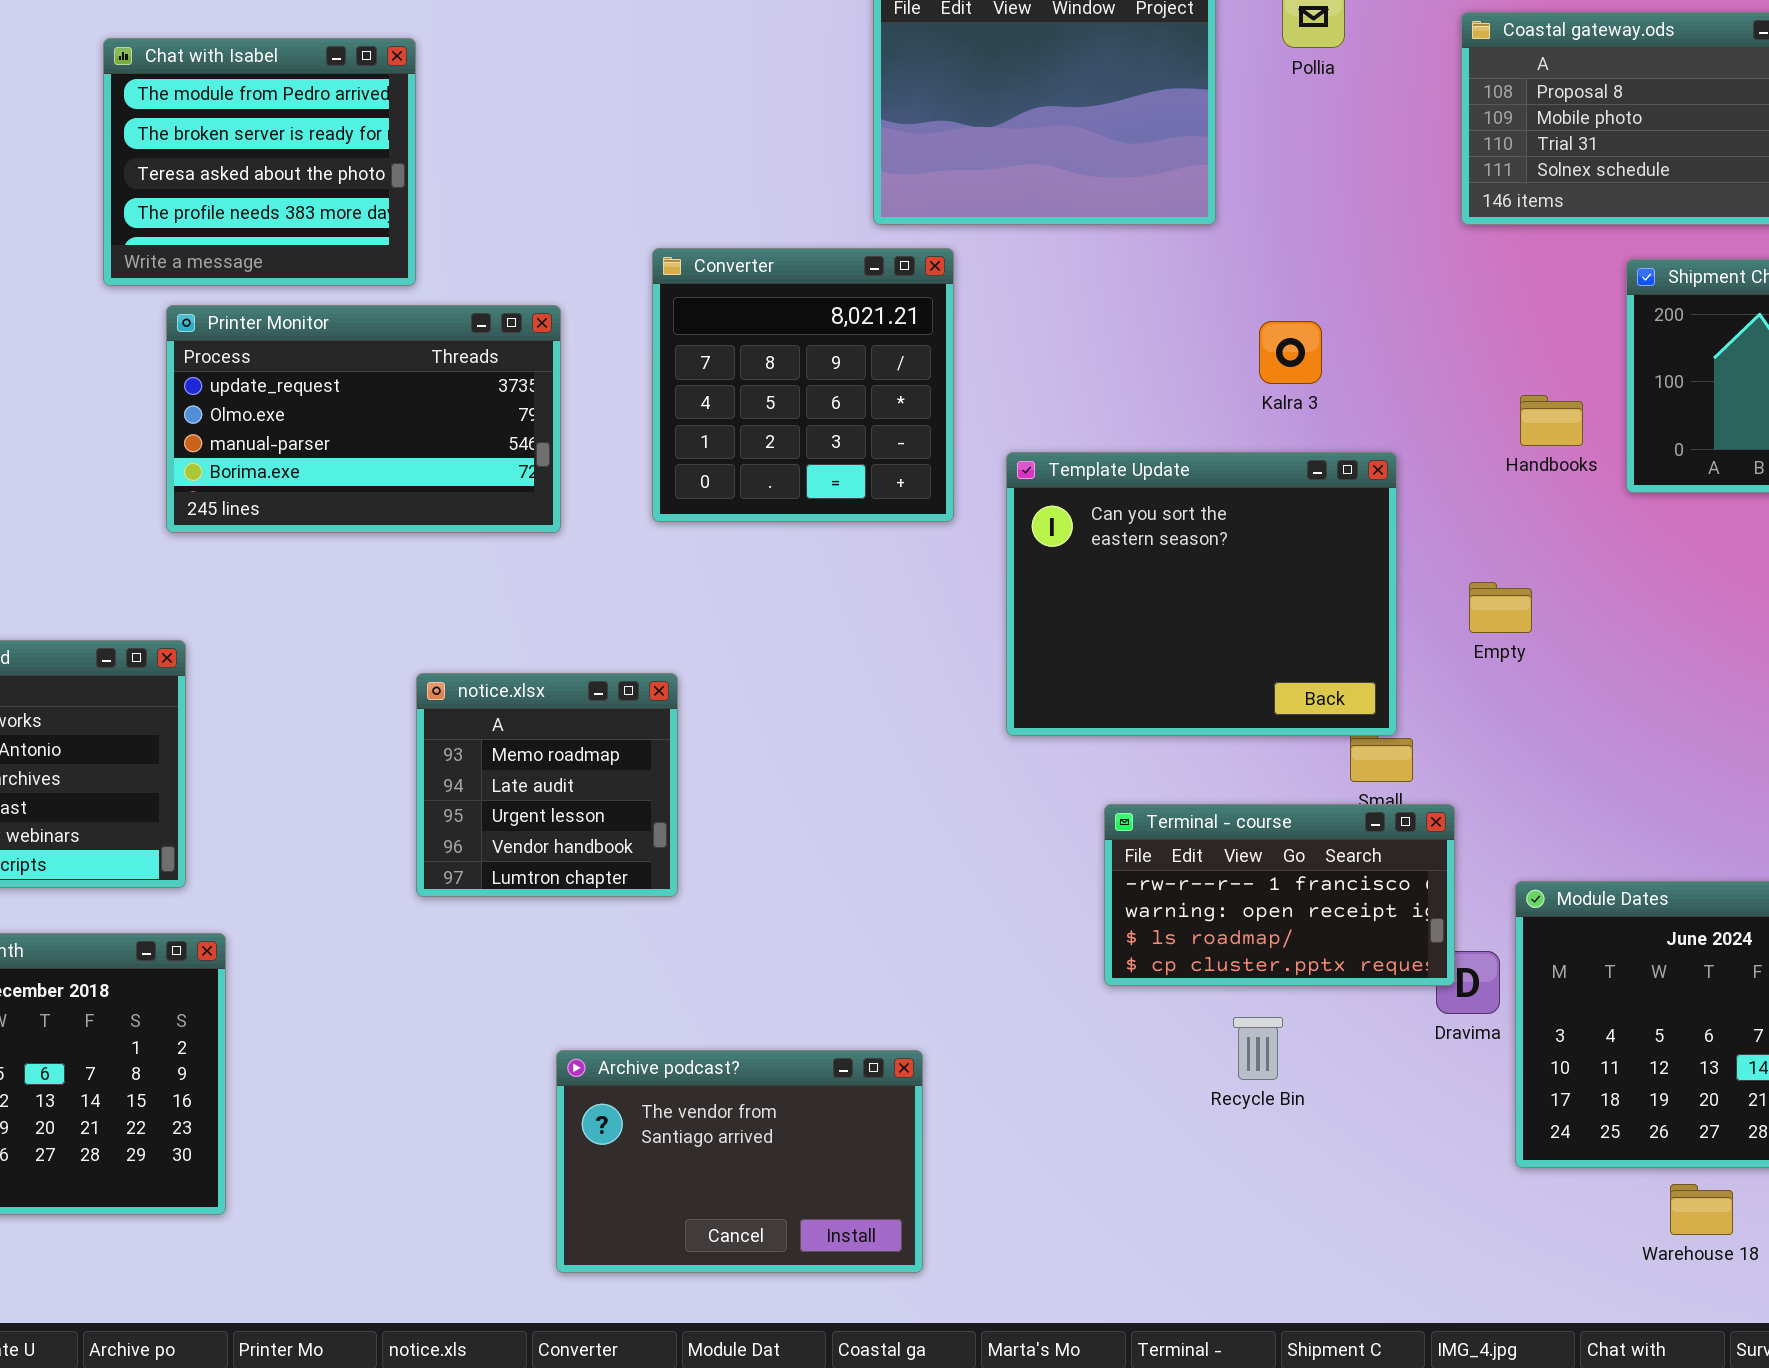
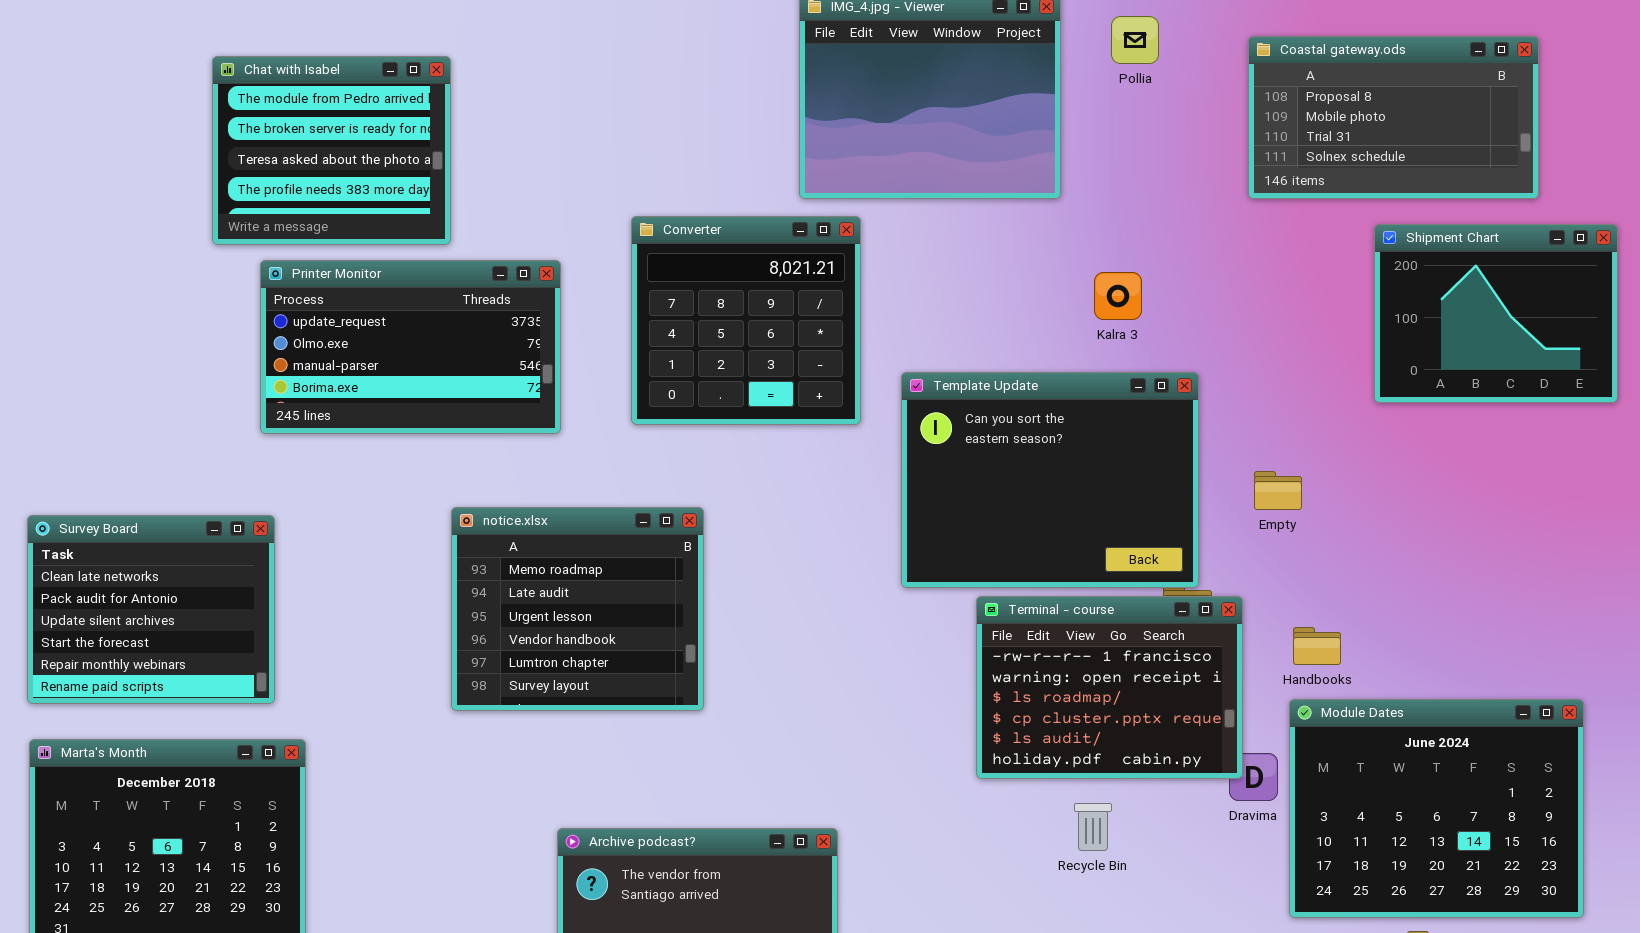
Handbooks: [1520,395,1583,446] -> [1293,627,1341,665], moved
notice.xlsx: [416,673,678,897] -> [451,507,704,711], resized
Terminal - course: [1104,804,1455,986] -> [976,596,1243,779], resized

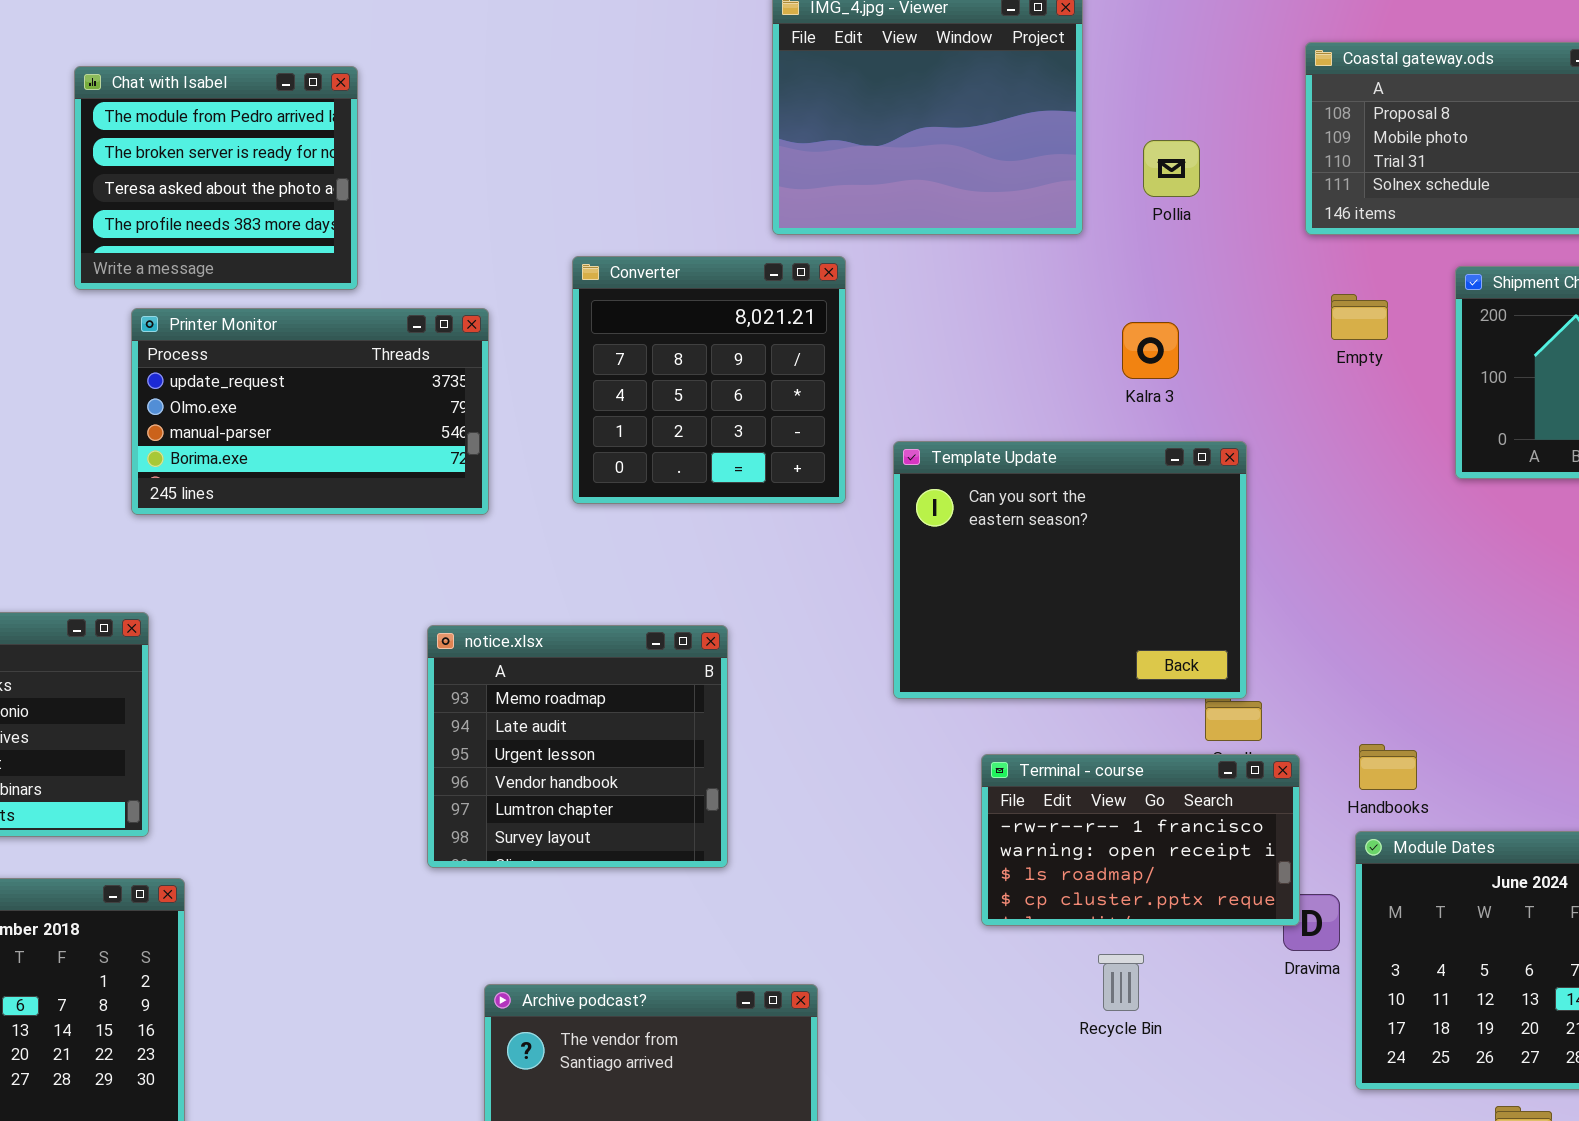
Pollia: [1111,16,1159,64] -> [1143,140,1200,197], moved
Empty: [1254,471,1302,510] -> [1331,294,1388,340], moved
notice.xlsx: [451,507,704,711] -> [427,625,728,868], moved
Terminal - course: [976,596,1243,779] -> [981,754,1300,926], resized

